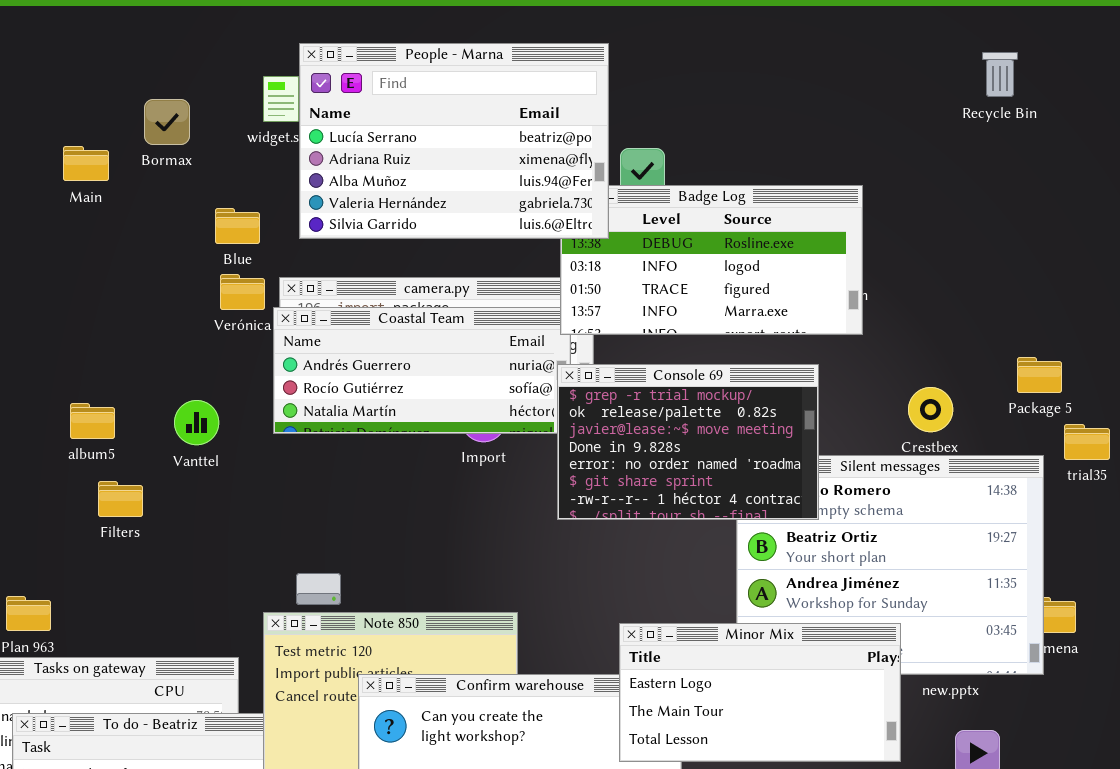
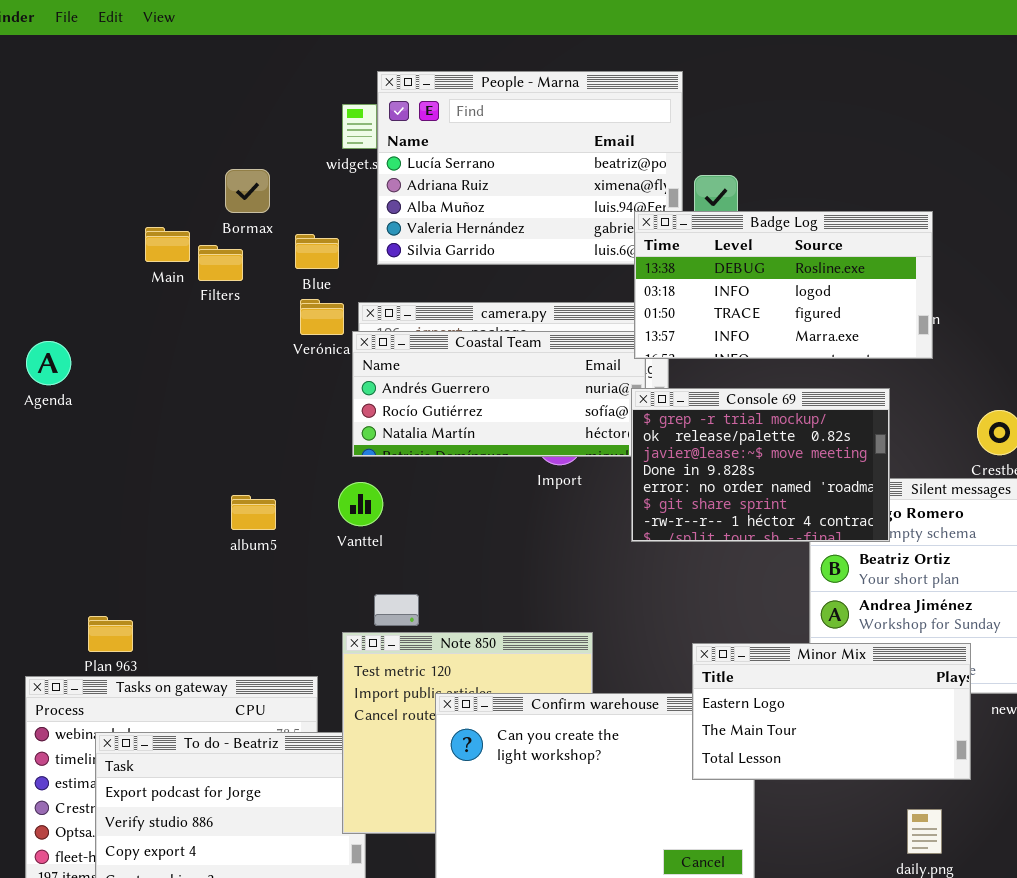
Bormax: [144,99,190,145] -> [225,169,270,213], moved
Main: [63,146,109,181] -> [145,227,190,262], moved
Badge Log: [560,185,863,335] -> [634,211,933,359], raised
Vanttel: [174,400,219,445] -> [338,482,383,526], moved
album5: [70,403,115,439] -> [231,495,276,530], moved
Filters: [98,481,143,517] -> [198,245,243,281], moved

